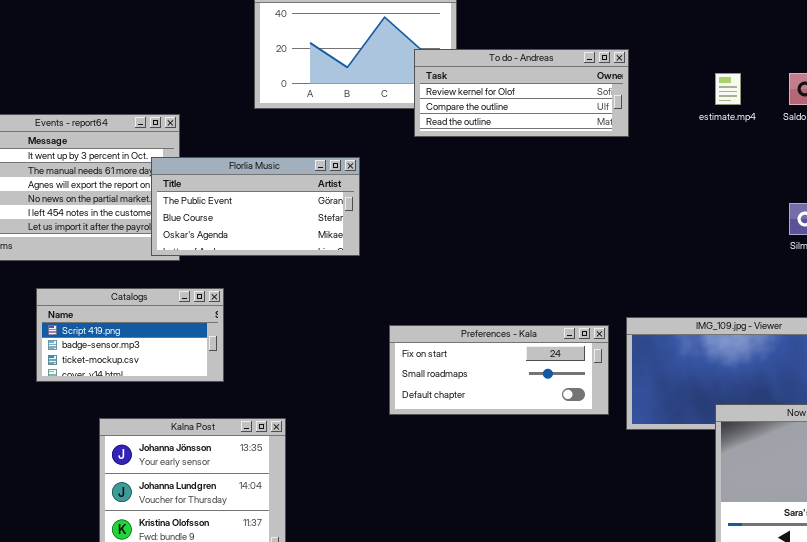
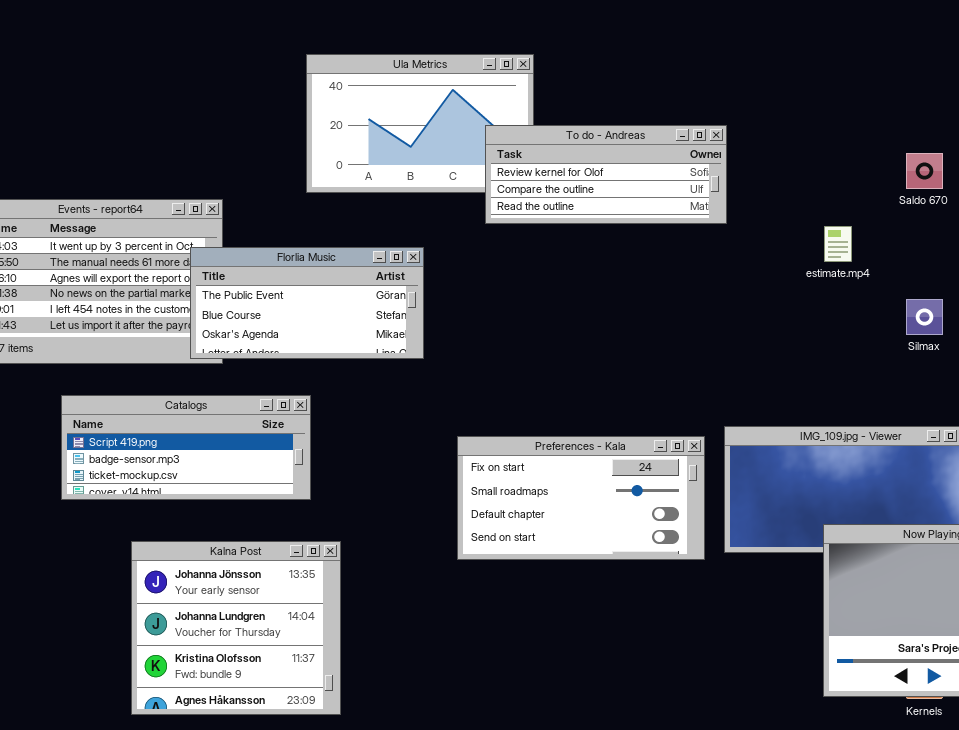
estimate.mp4: [715,73,741,105] -> [824,226,852,262], moved
Catalogs: [36,288,224,382] -> [61,395,311,500], resized
Preferences - Kala: [389,325,609,415] -> [457,436,705,560], resized

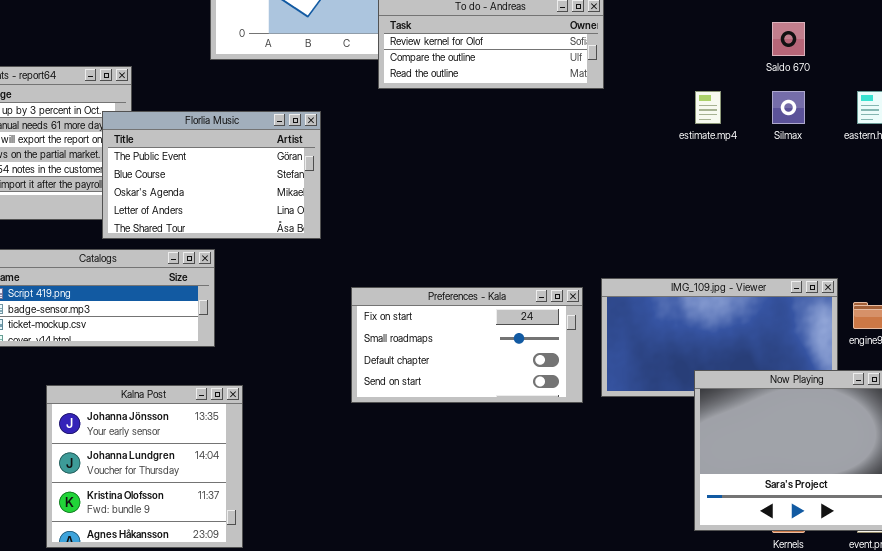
Florlia Music: [190,247,424,359] -> [102,111,321,239], resized
Silmax: [906,299,943,335] -> [772,91,805,124], moved

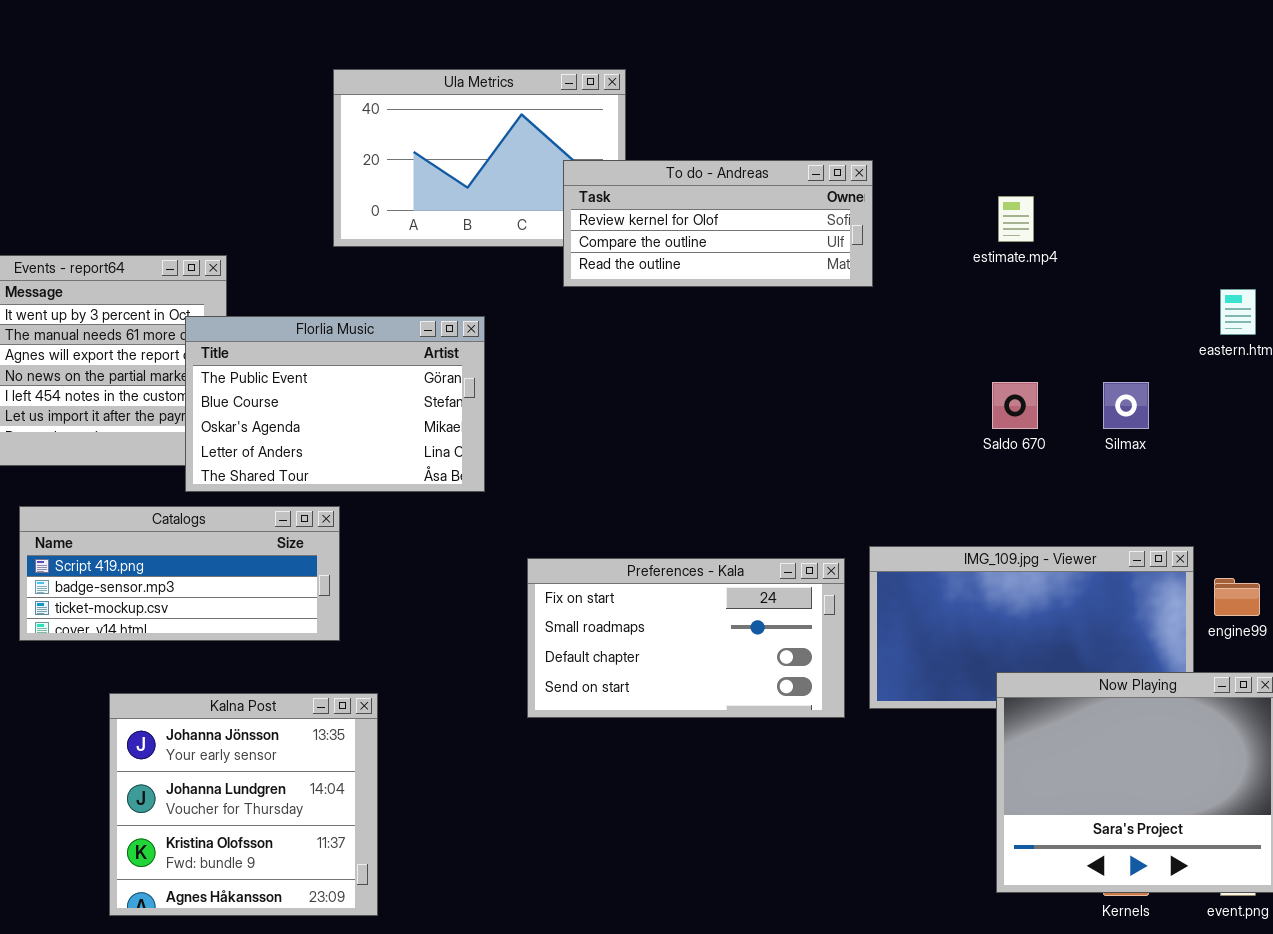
Saldo 670: [772,22,805,56] -> [992,382,1038,429], moved
estimate.mp4: [695,91,721,124] -> [998,196,1034,242], moved
Silmax: [772,91,805,124] -> [1103,382,1149,429], moved

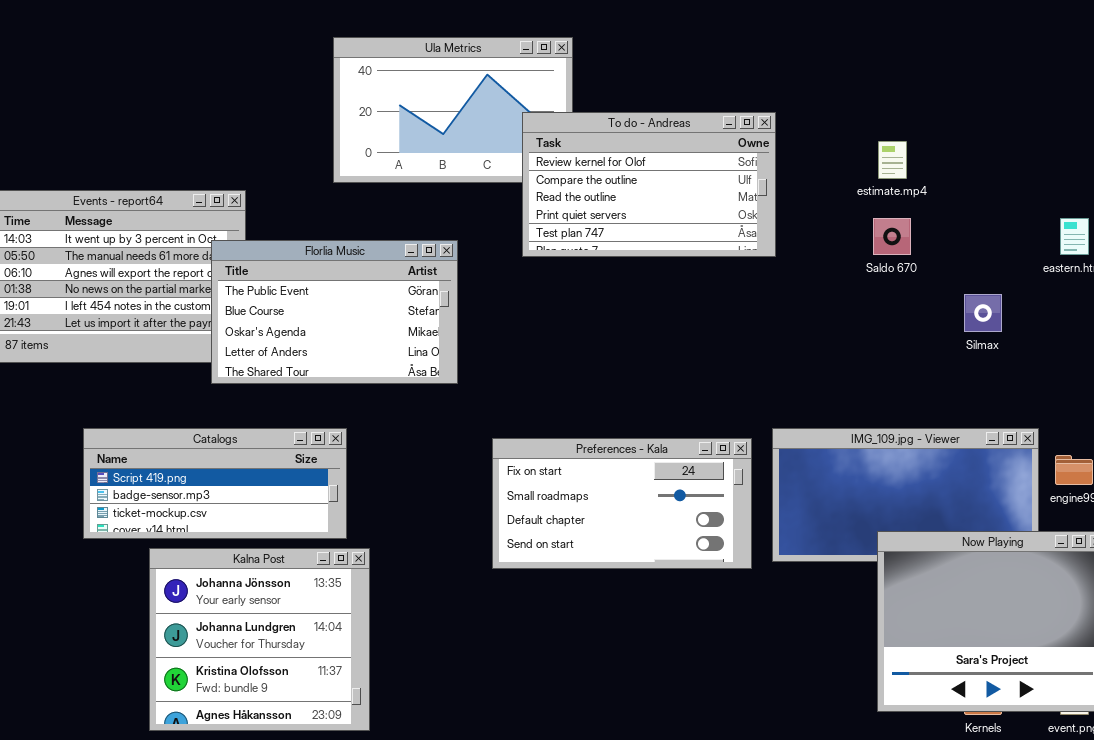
To do - Andreas: [563,160,873,287] -> [522,112,776,257], resized
Saldo 670: [992,382,1038,429] -> [873,218,911,255], moved
Catalogs: [19,506,340,641] -> [83,428,347,539], moved

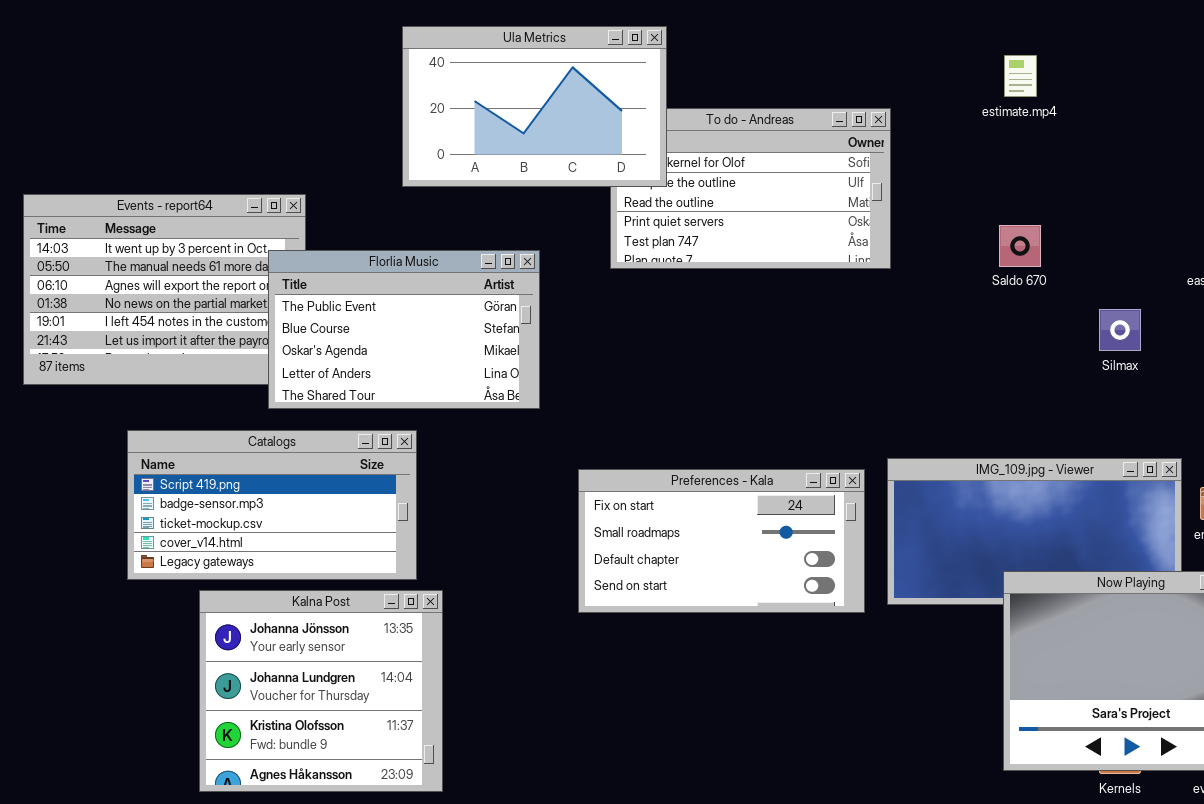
Ula Metrics: [333,37,573,183] -> [402,26,667,187], raised
estimate.mp4: [878,141,907,179] -> [1004,55,1037,97], moved
Catalogs: [83,428,347,539] -> [127,430,417,580], resized

